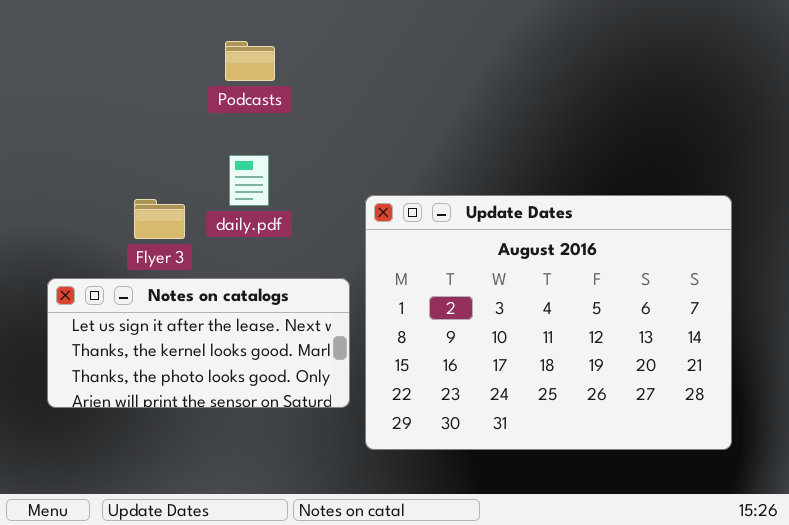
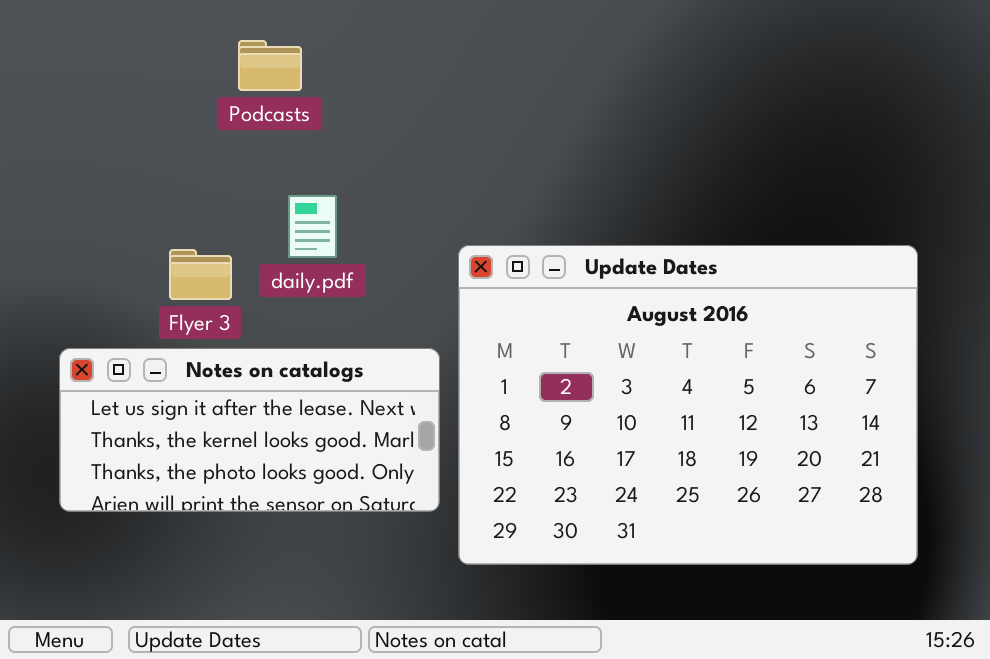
Podcasts: [225,41,275,81] -> [238,40,302,91], moved

